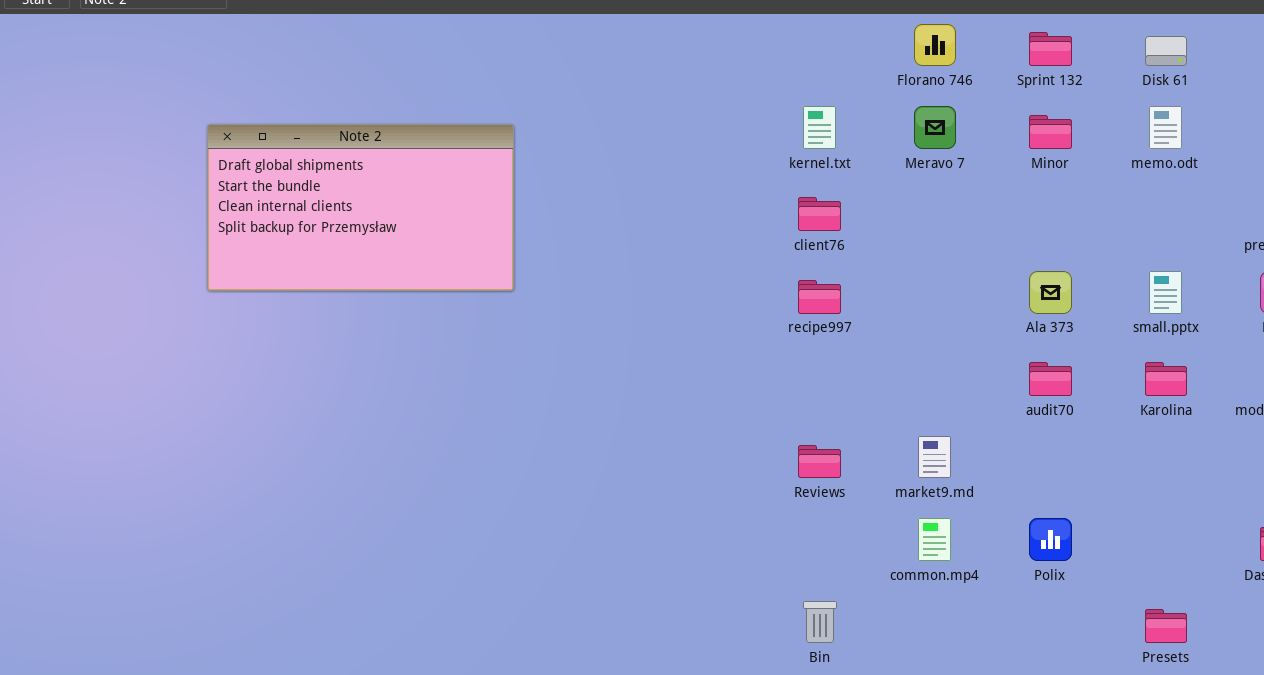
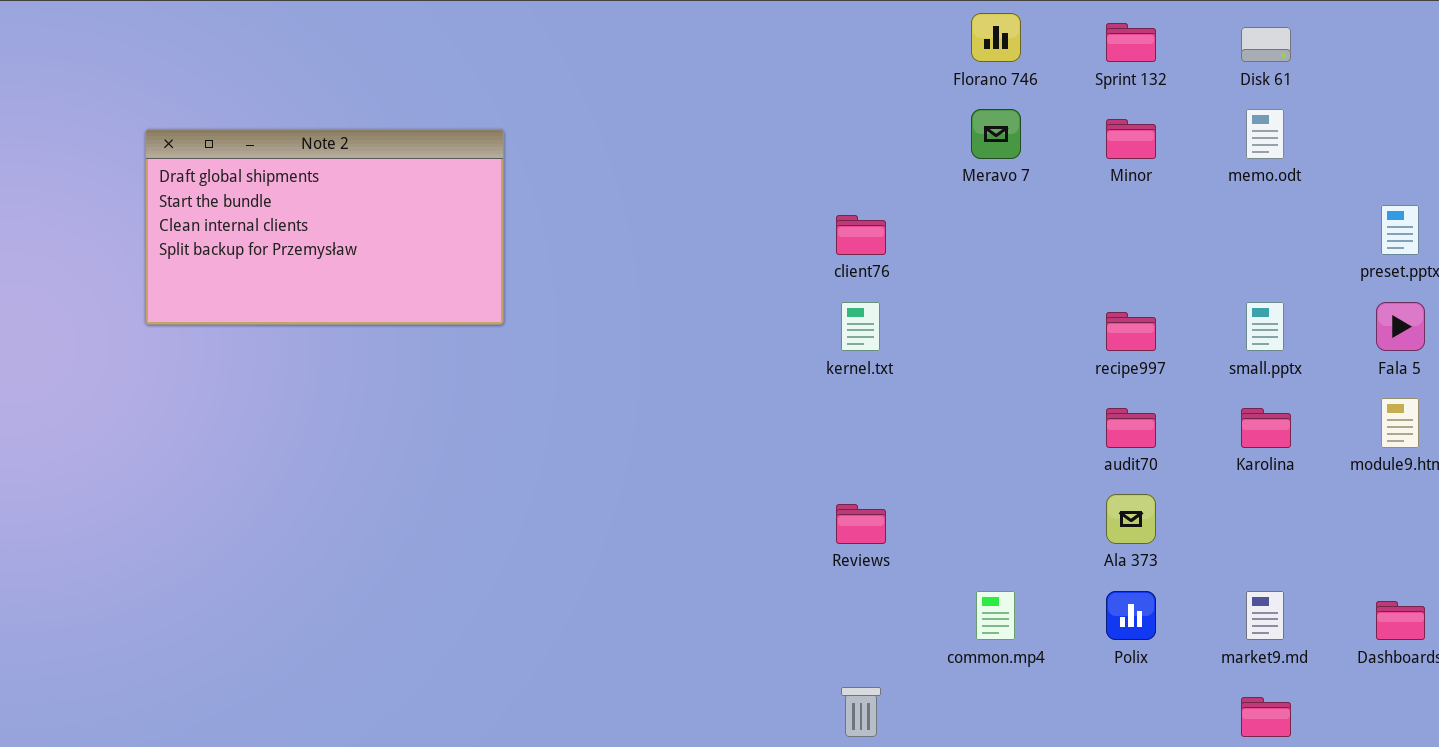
kernel.txt: [803,106,836,149] -> [841,302,880,351], moved
Ala 373: [1029,271,1072,314] -> [1106,494,1156,544], moved
recipe997: [798,280,841,314] -> [1106,312,1156,351], moved
market9.md: [918,436,951,478] -> [1246,591,1284,640], moved

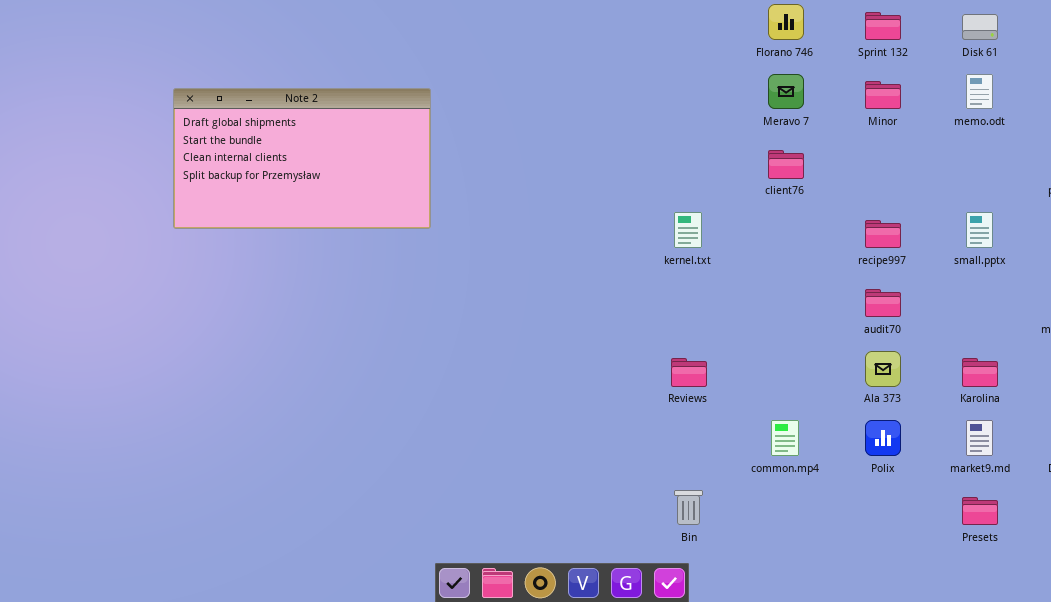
client76: [836,215,886,255] -> [768,150,804,179], moved
Karolina: [1241,408,1291,448] -> [962,358,998,387], moved

